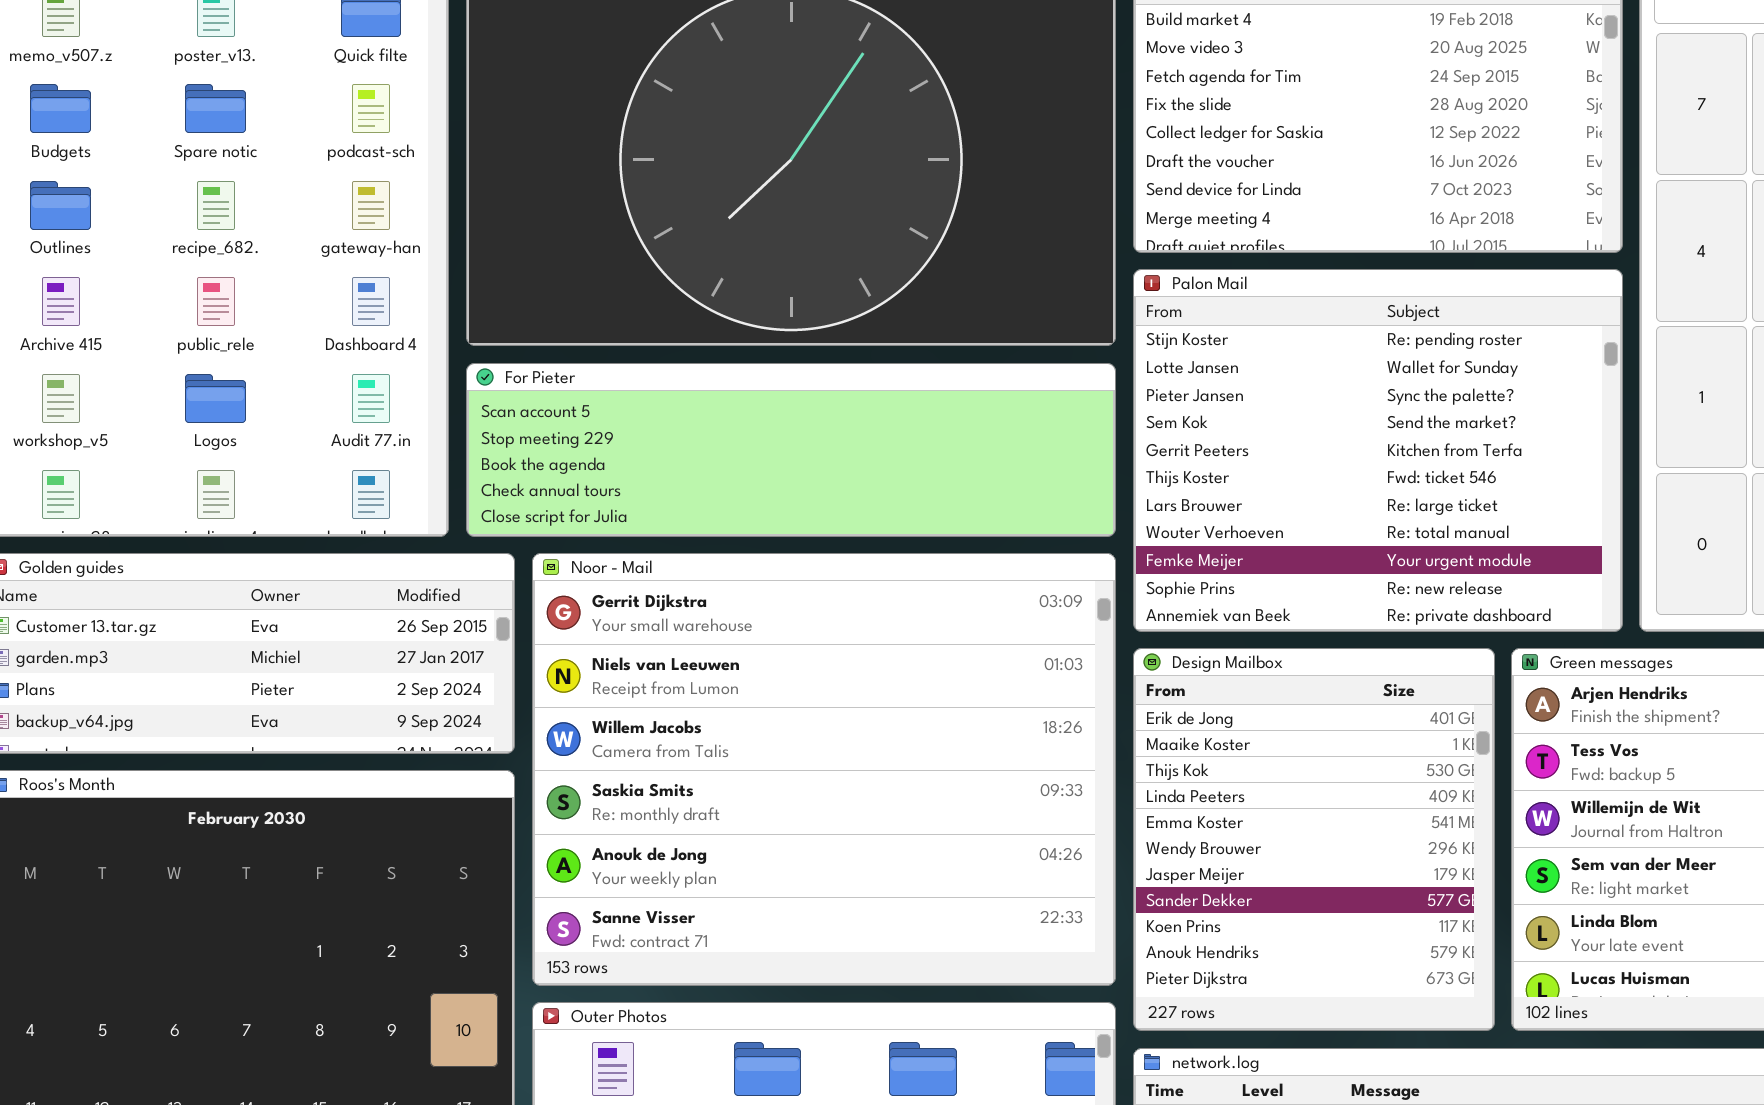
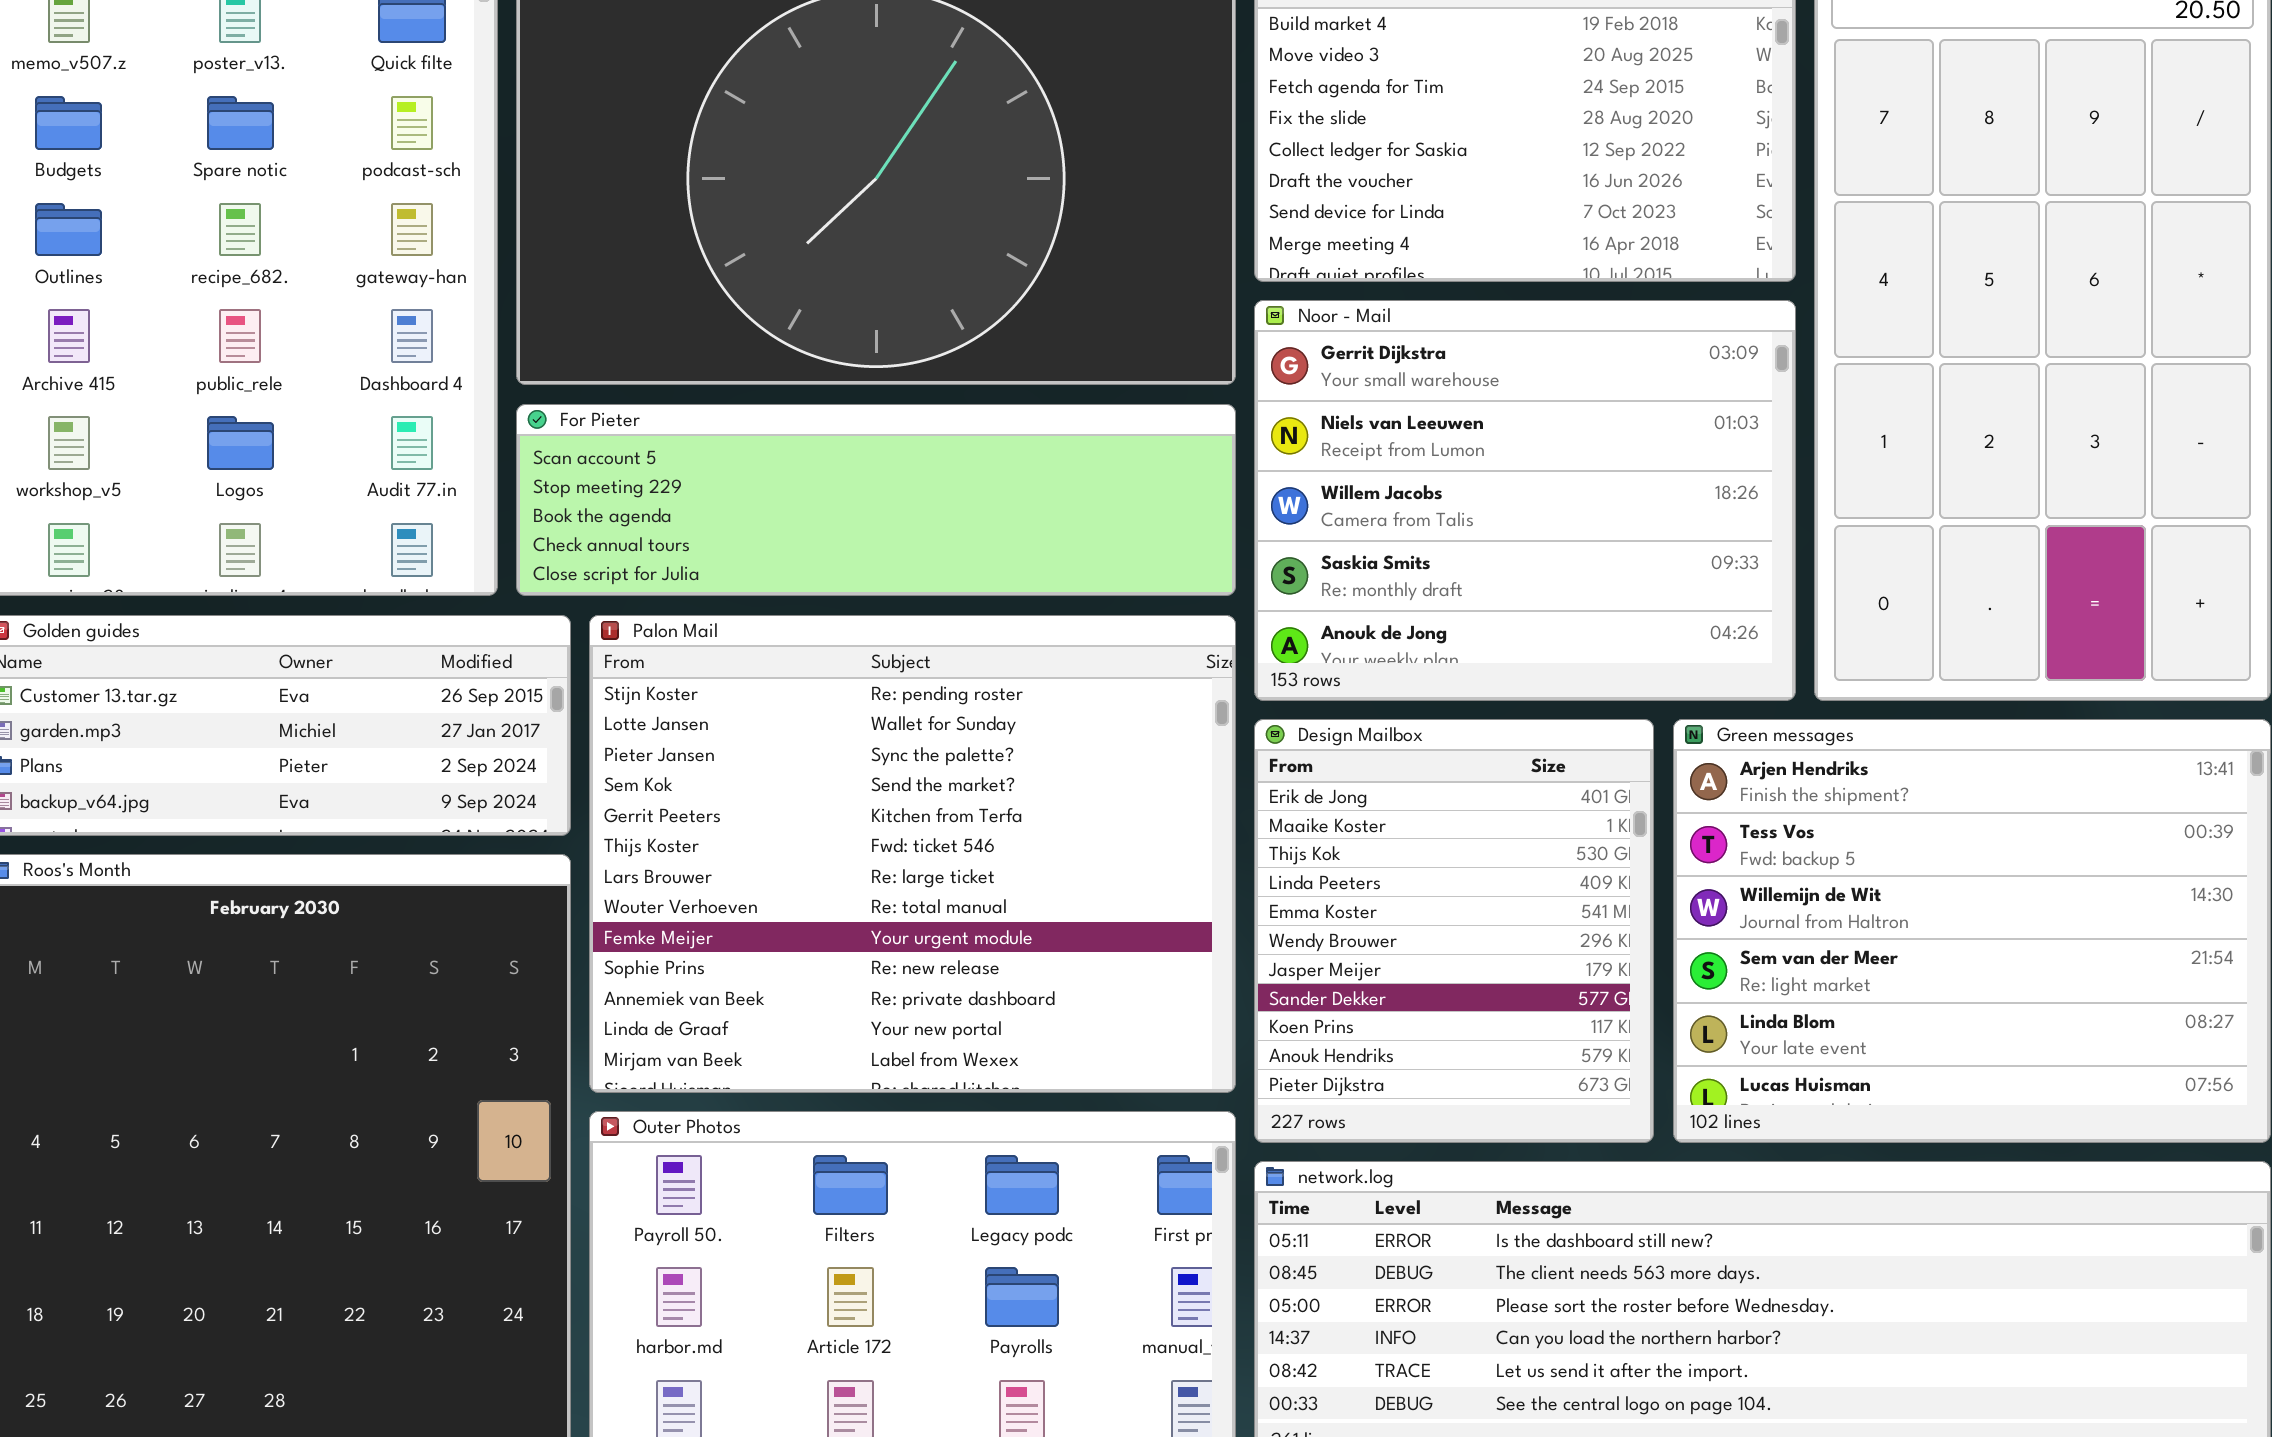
Palon Mail: [1133,269,1623,632] -> [589,615,1236,1093], moved, resized
Noor - Mail: [532,553,1116,986] -> [1254,300,1796,701], moved, resized

